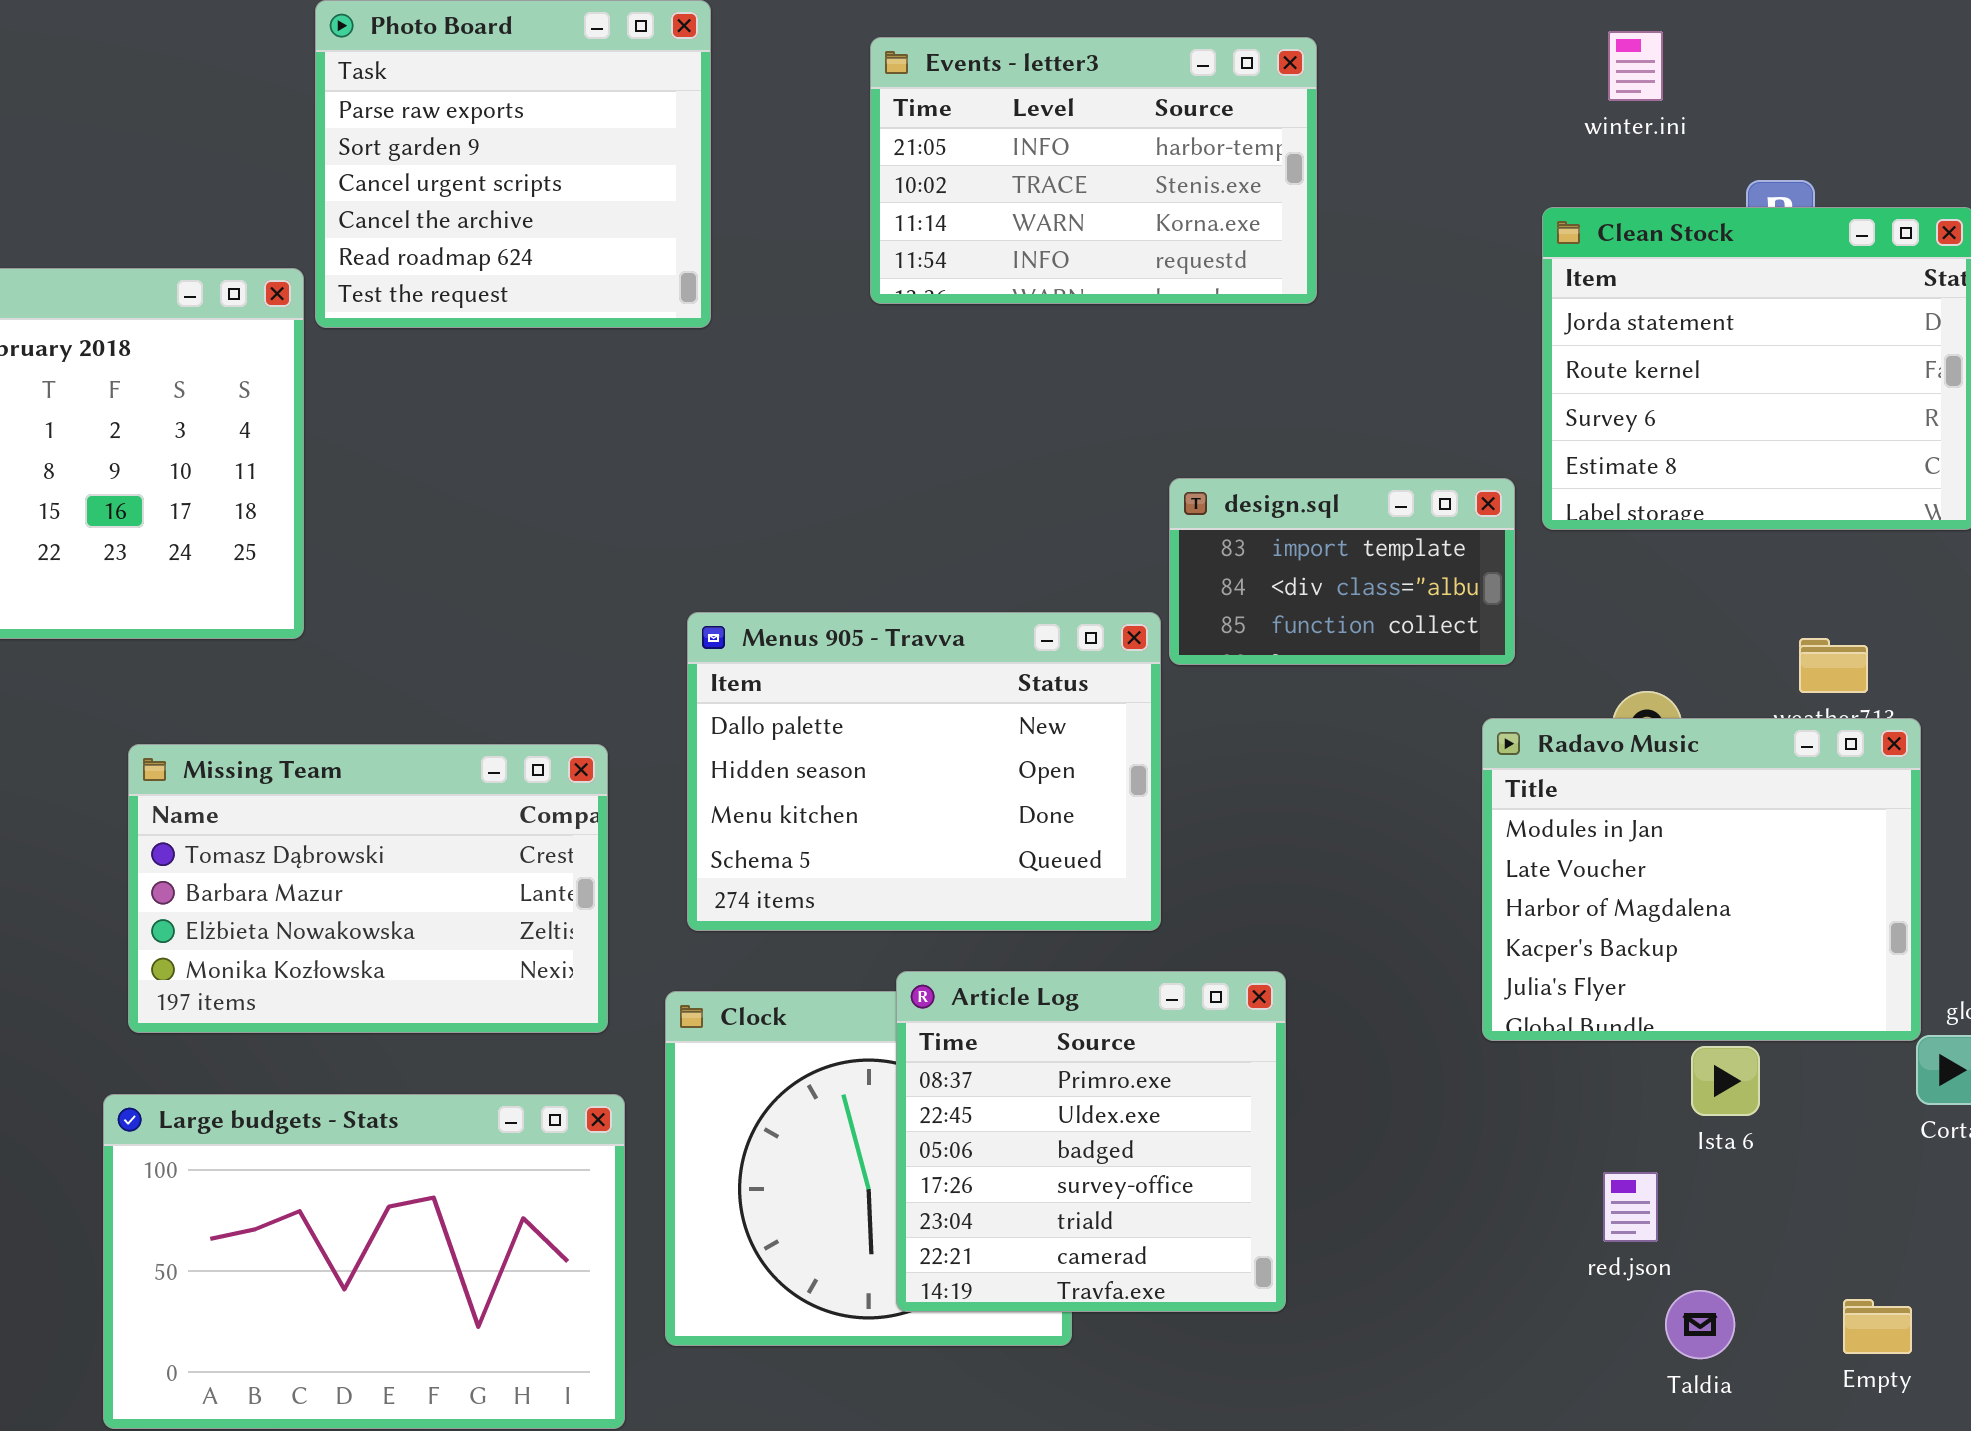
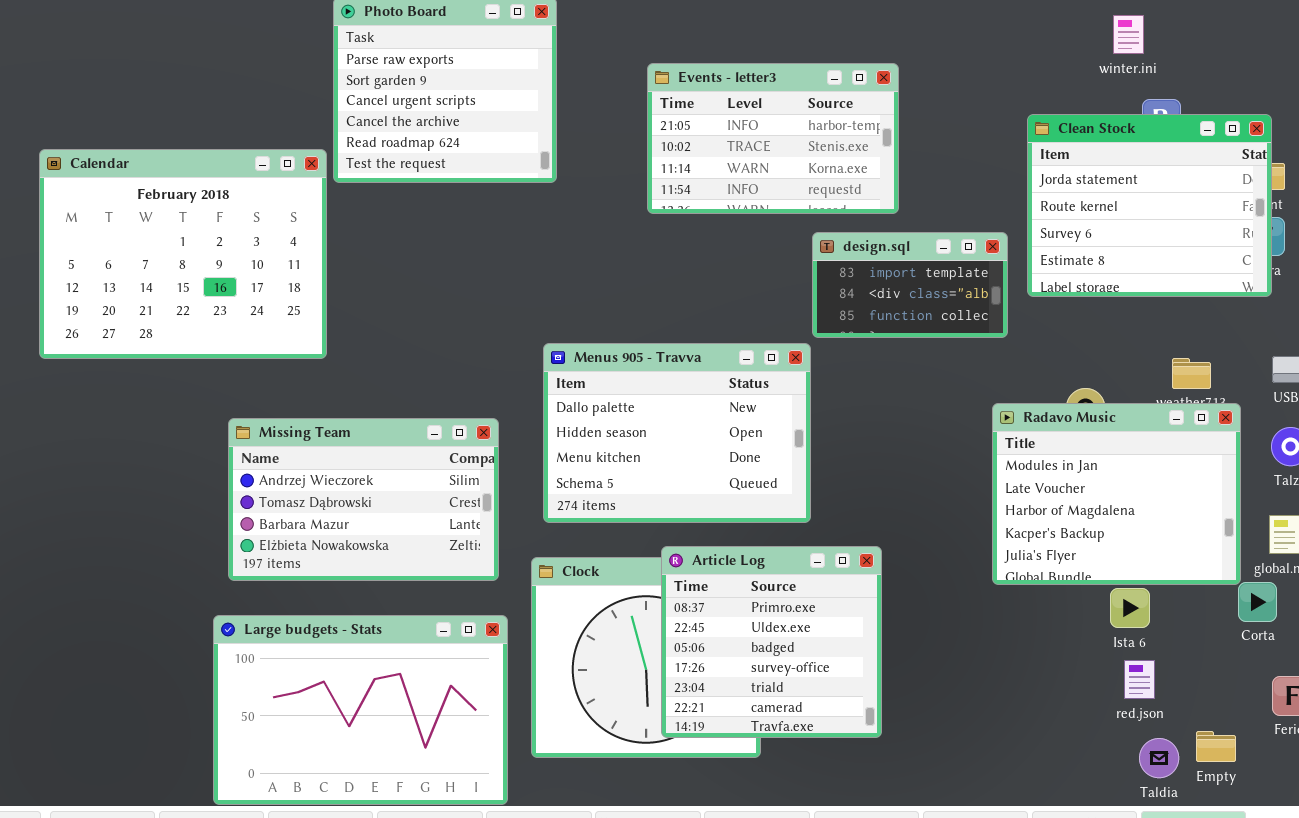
winter.ini: [1608,31,1663,101] -> [1113,15,1144,54], moved
Events - letter3: [870,37,1317,304] -> [647,63,899,214], moved
design.sql: [1169,478,1515,665] -> [812,232,1008,338], moved
Missing Team: [128,744,608,1033] -> [228,418,499,581], scrolled up 1 row
red.json: [1603,1172,1658,1242] -> [1124,660,1155,699], moved
Taldia: [1665,1290,1735,1359] -> [1139,738,1179,778], moved

